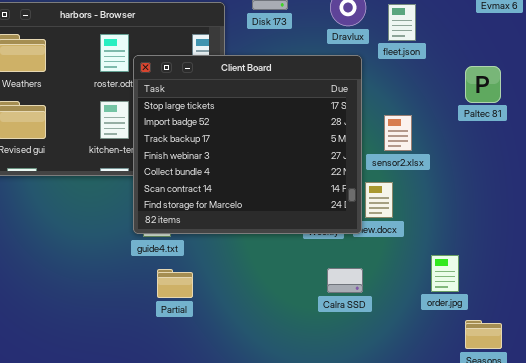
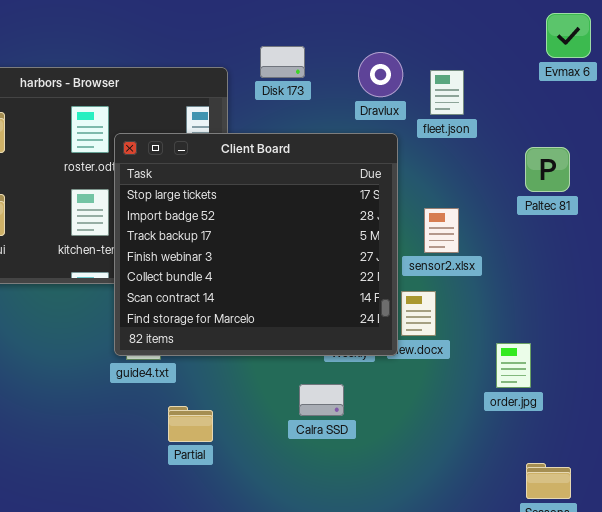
order.jpg: [431,255,459,292] -> [496,343,531,388], moved
Calra SSD: [327,268,363,293] -> [299,384,344,416], moved
Partial: [157,269,193,298] -> [168,406,213,442], moved

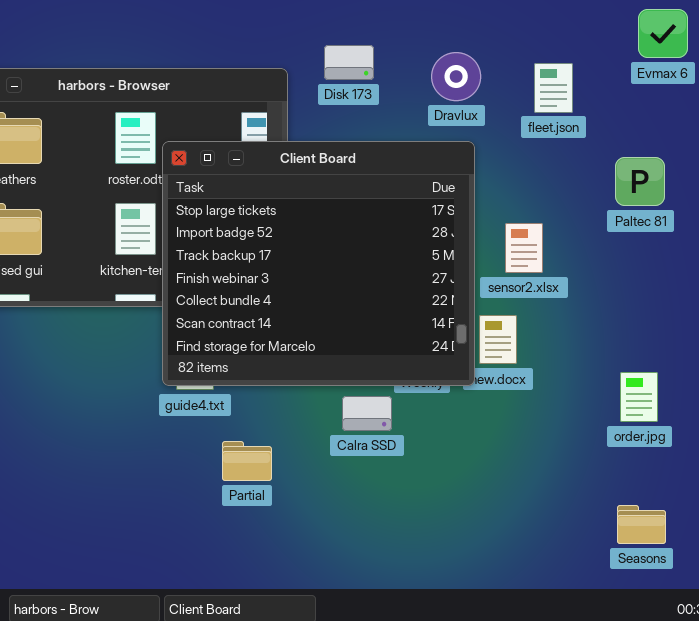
fleet.json: [430,70,464,115] -> [534,63,573,113], moved
order.jpg: [496,343,531,388] -> [620,372,658,422], moved
Calra SSD: [299,384,344,416] -> [342,396,392,431], moved

